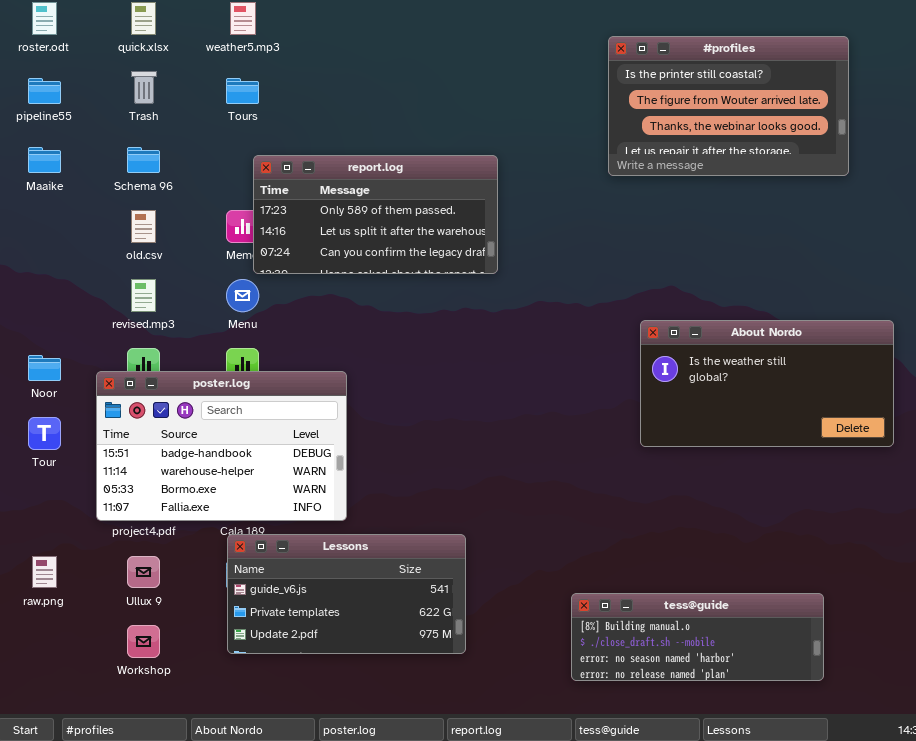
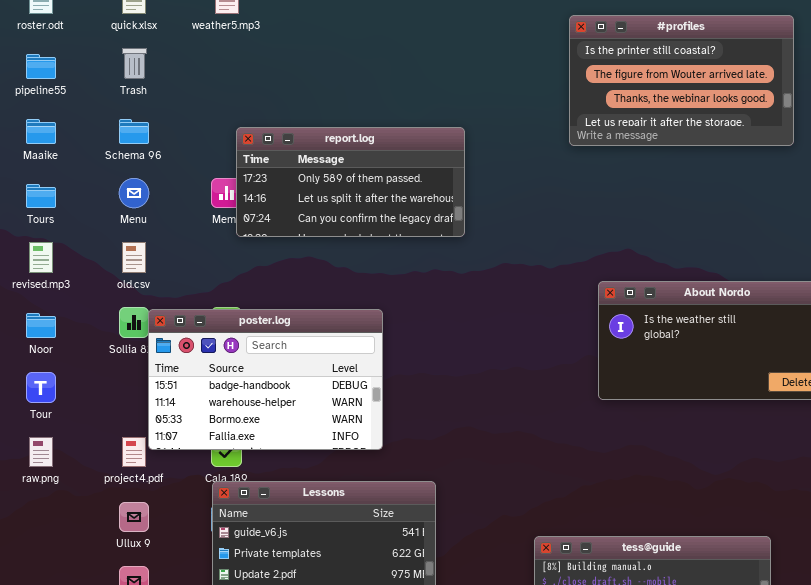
Tours: [226,78,259,104] -> [26,184,56,208], moved
old.csv: [131,210,156,243] -> [122,242,146,273], moved
revised.mp3: [131,279,156,312] -> [29,242,53,273], moved
Menu: [226,279,259,312] -> [119,178,149,208], moved
poster.log: [96,371,347,521] -> [148,309,383,450], moved
raw.png: [32,556,57,588] -> [29,437,53,467], moved

